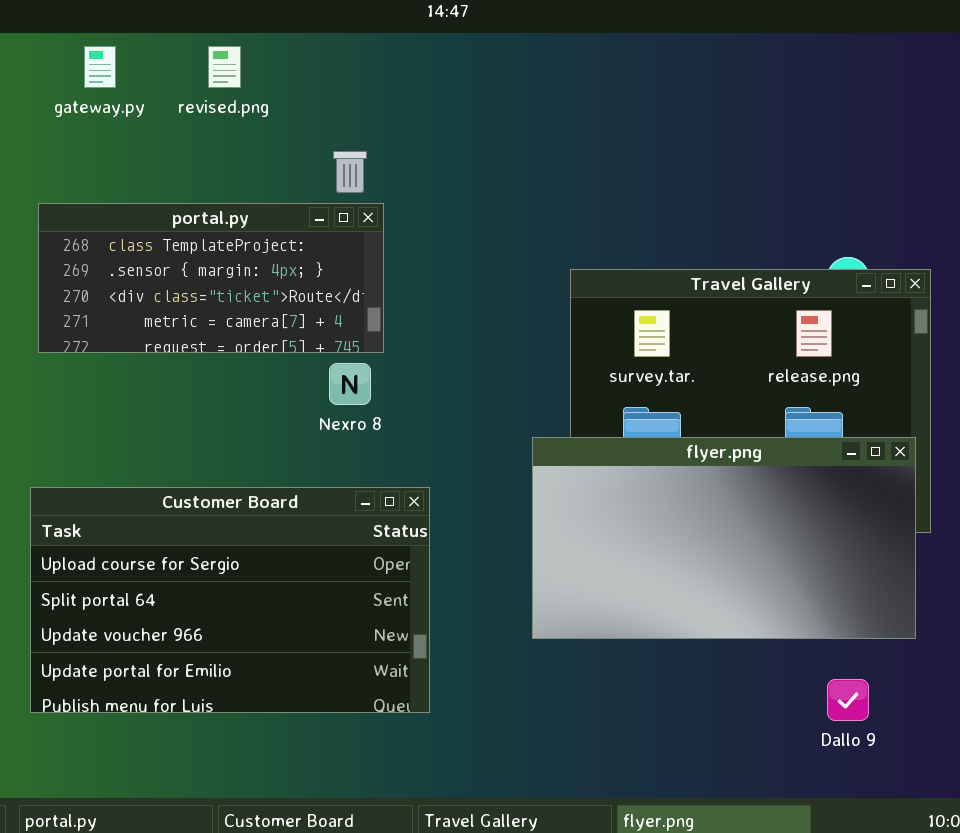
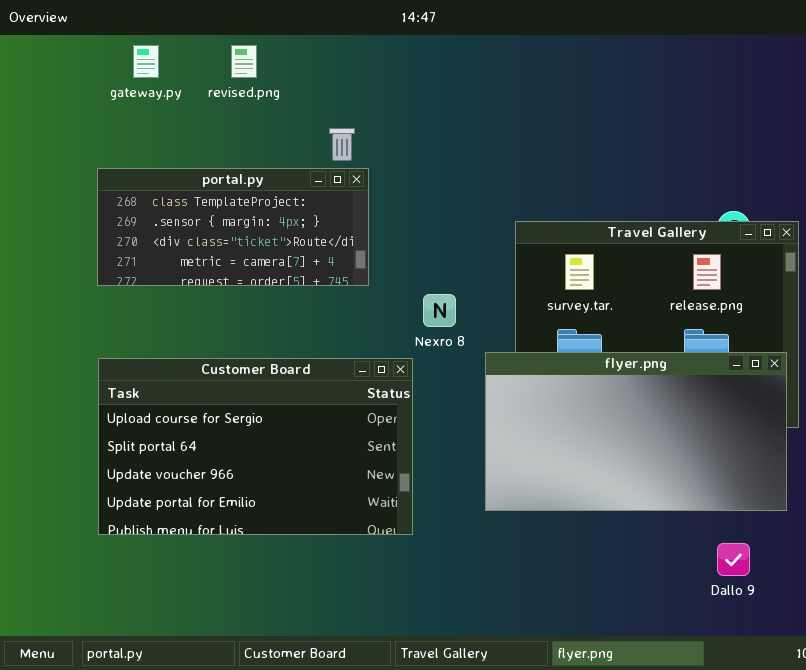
Nexro 8: [329,363,371,405] -> [423,294,456,327], moved
Customer Board: [30,487,430,713] -> [98,358,413,535], moved

